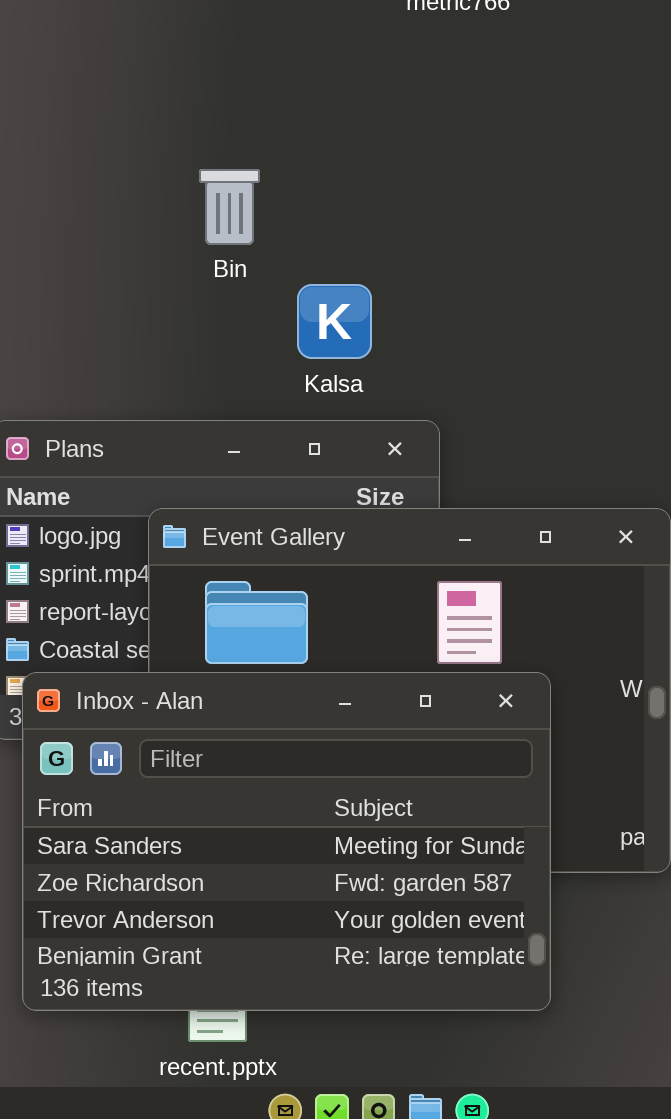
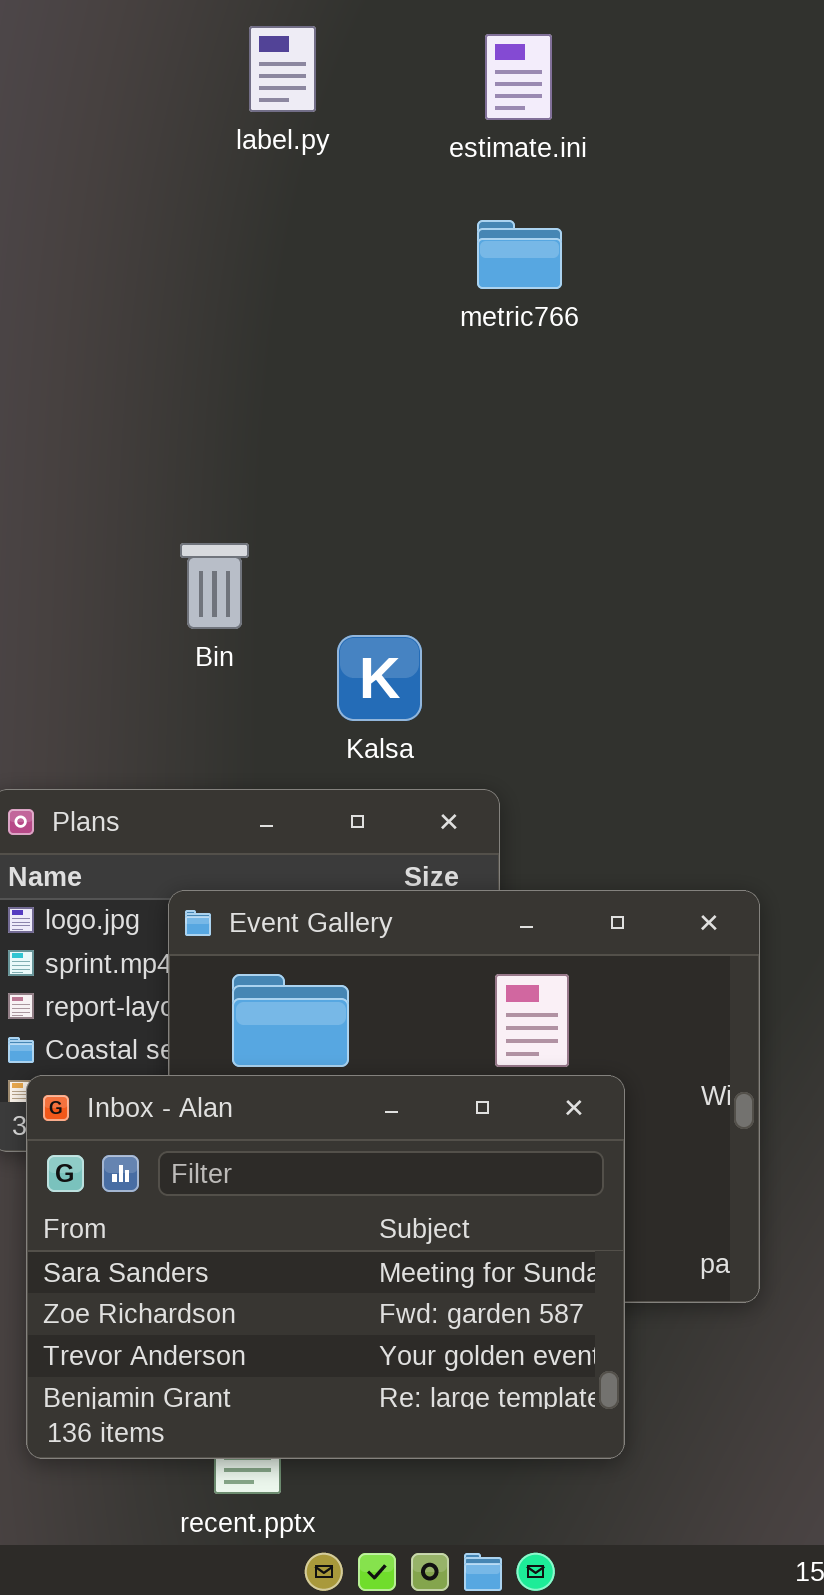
Bin: [199,169,260,245] -> [180,543,249,629], moved

